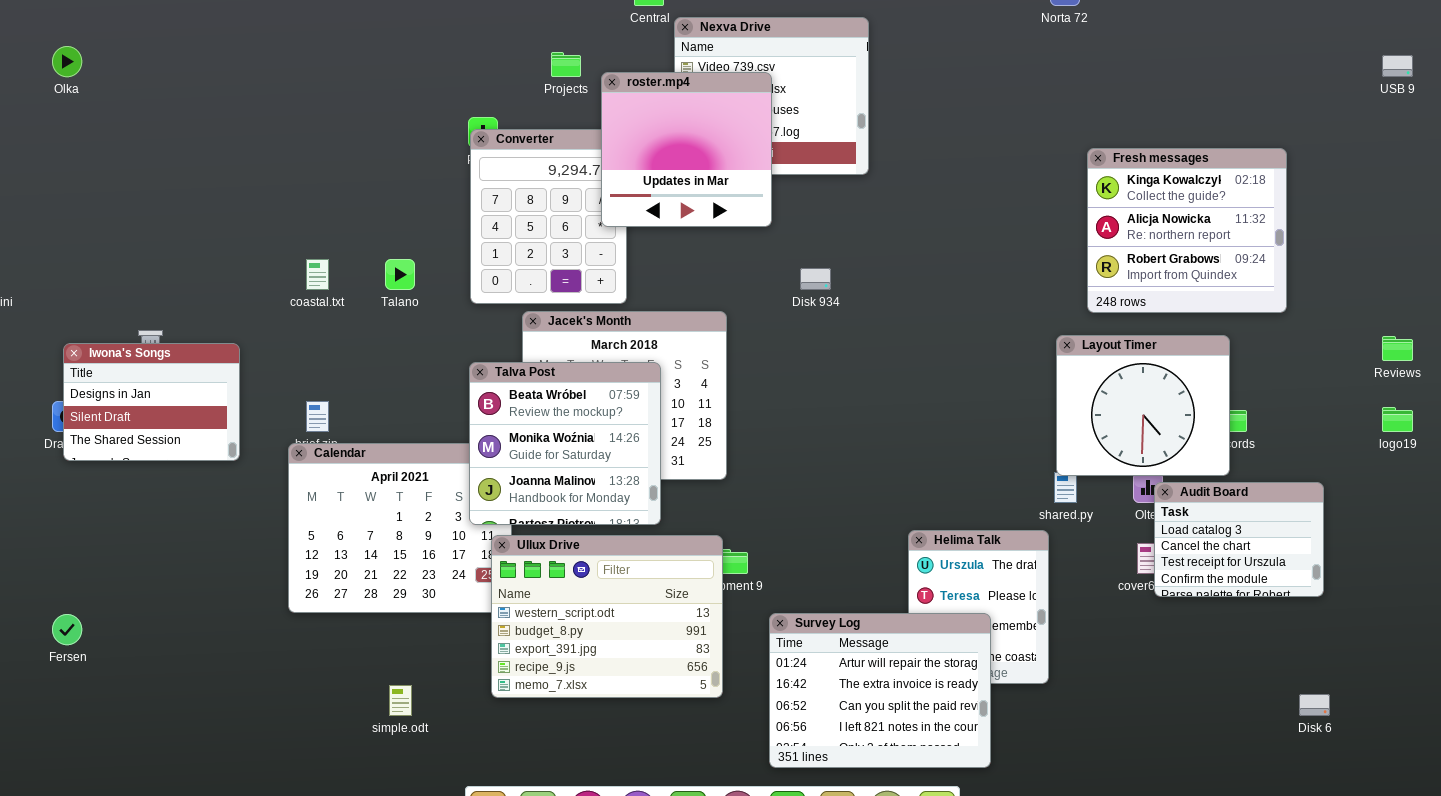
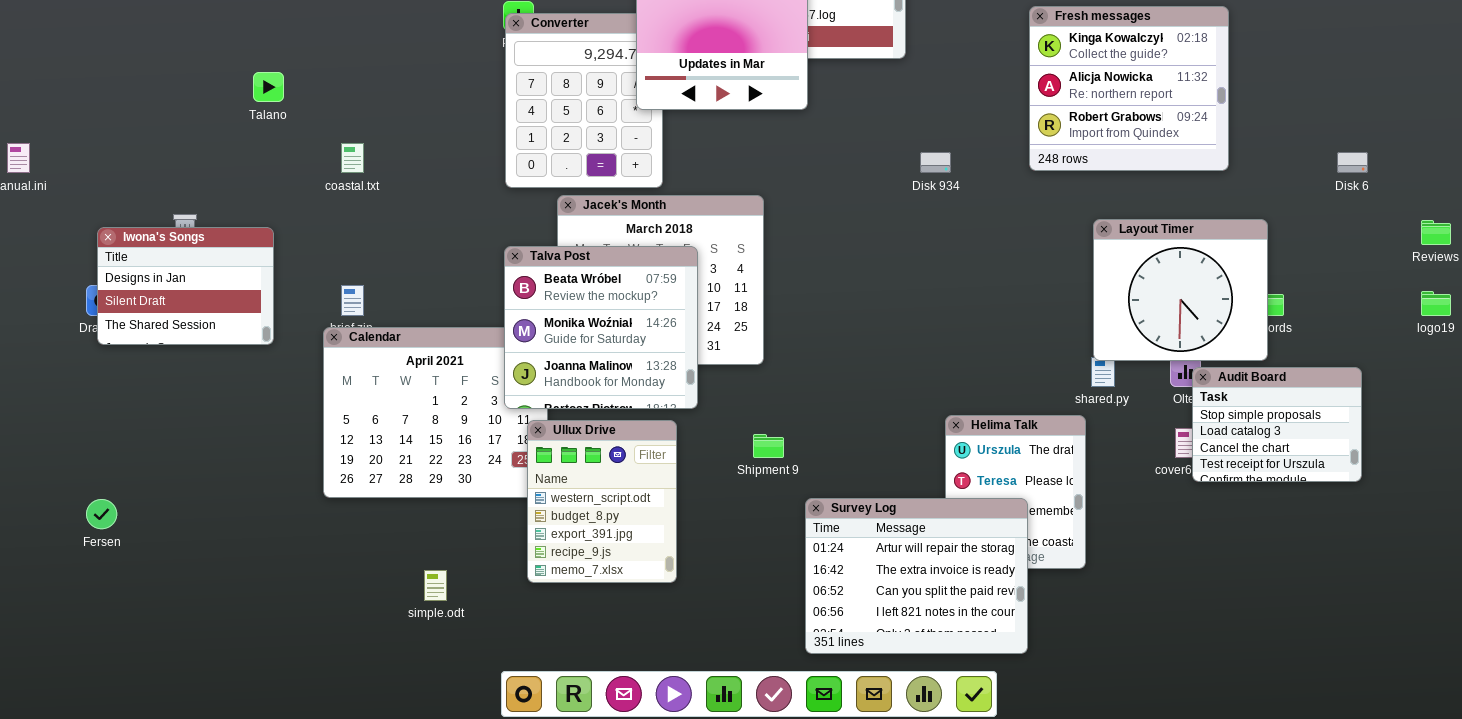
Fresh messages: [1087,148,1287,313] -> [1029,6,1229,171], moved
Talano: [385,259,415,290] -> [253,72,284,102], moved
Disk 934: [800,268,831,290] -> [920,152,951,173], moved
Audit Board: [1154,482,1324,597] -> [1192,367,1362,482], scrolled up 1 row
Ullux Drive: [491,535,723,698] -> [527,420,677,583], resized
Disk 6: [1299,694,1330,716] -> [1337,152,1368,173], moved

